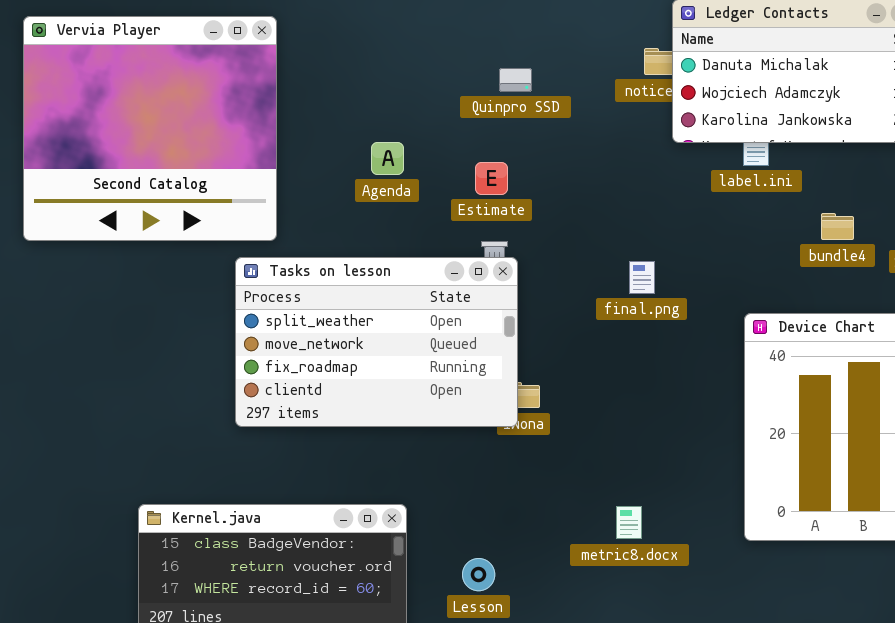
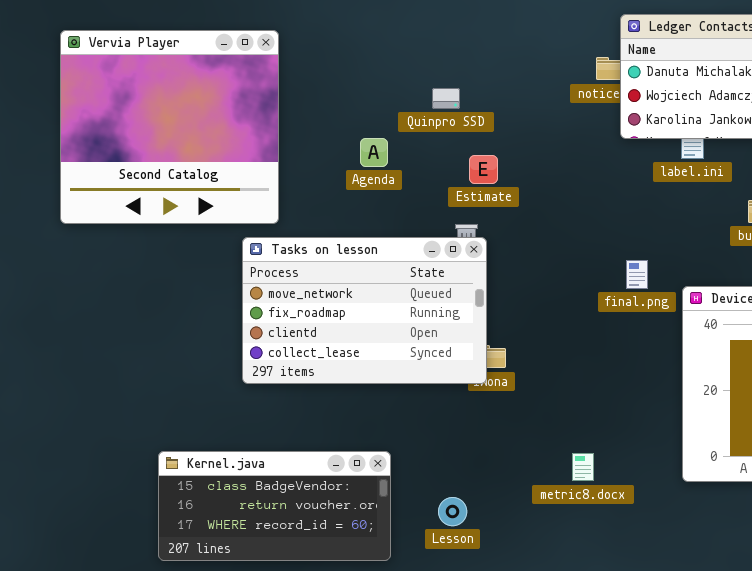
Quinpro SSD: [499,68,532,92] -> [432,88,460,109], moved
Estimate: [475,162,508,195] -> [469,155,498,184], moved
Tasks on lesson: [235,257,518,427] -> [242,237,487,384], scrolled down 1 row
final.png: [629,261,655,294] -> [626,260,648,289], moved

